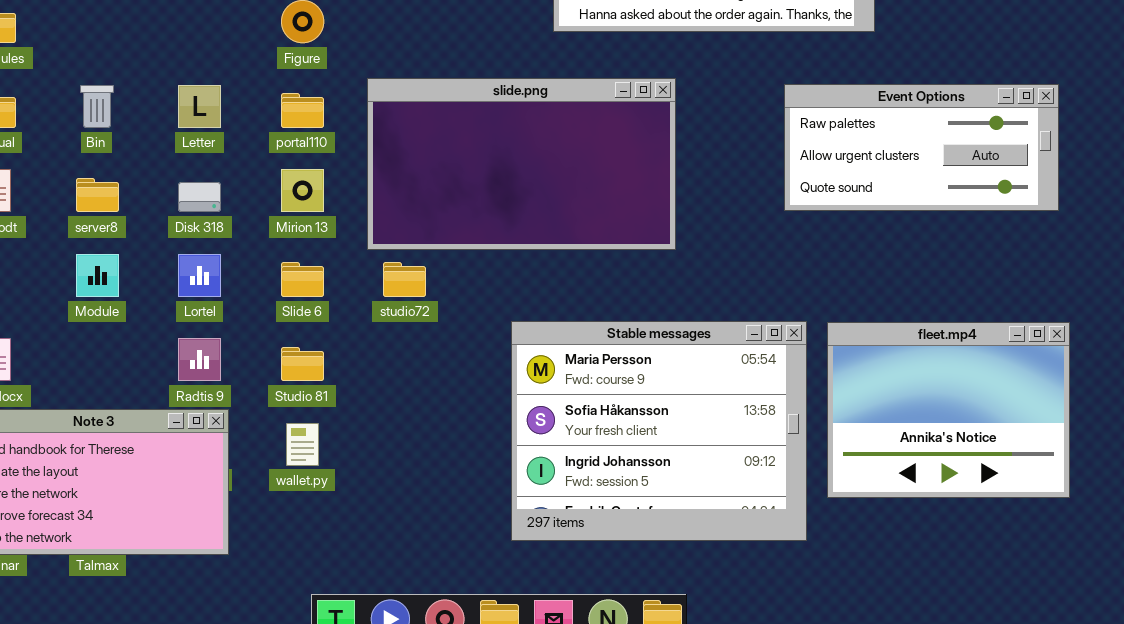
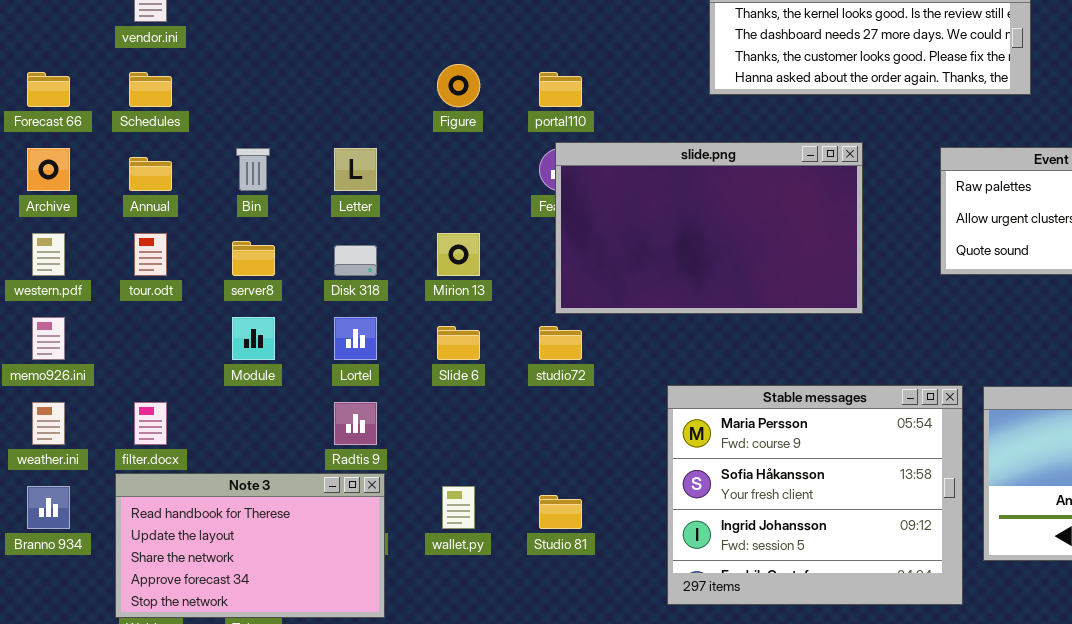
slide.png: [367,78,676,250] -> [555,142,863,314], moved
portal110: [281,93,324,128] -> [539,72,582,107], moved
Studio 81: [281,347,324,381] -> [539,495,582,529], moved

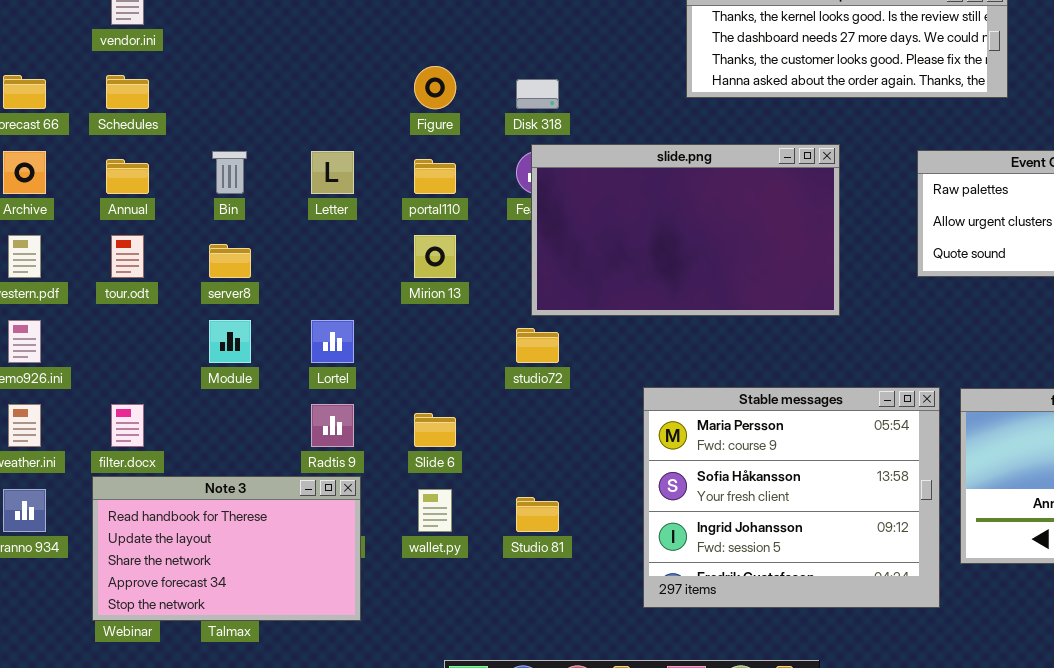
portal110: [539,72,582,107] -> [414,159,456,194], moved
Disk 318: [334,245,377,276] -> [516,79,559,109], moved
Slide 6: [437,326,480,360] -> [414,413,456,447], moved

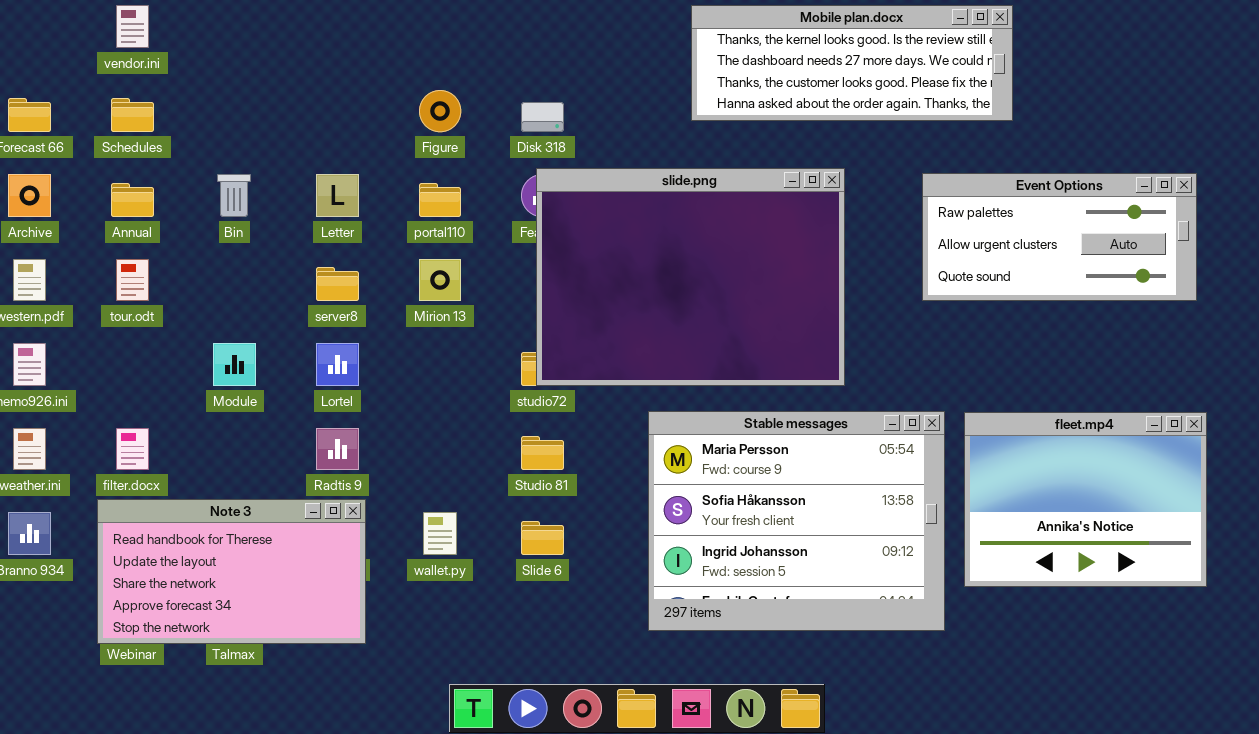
slide.png: [531,144,840,316] -> [536,168,845,386], resized
server8: [209,244,251,278] -> [316,267,359,301], moved
Slide 6: [414,413,456,447] -> [521,521,564,555], moved
Studio 81: [516,497,559,532] -> [521,436,564,470], moved

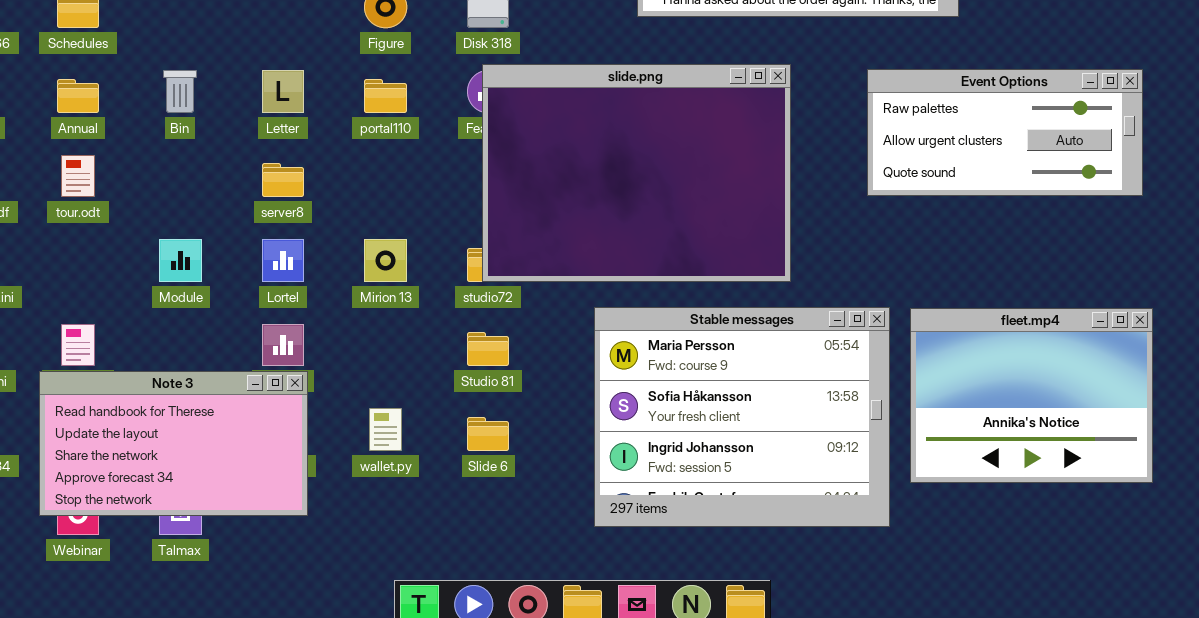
Mirion 13: [419,259,461,301] -> [364,239,407,282], moved
Note 3: [97,499,366,644] -> [39,371,308,516], moved

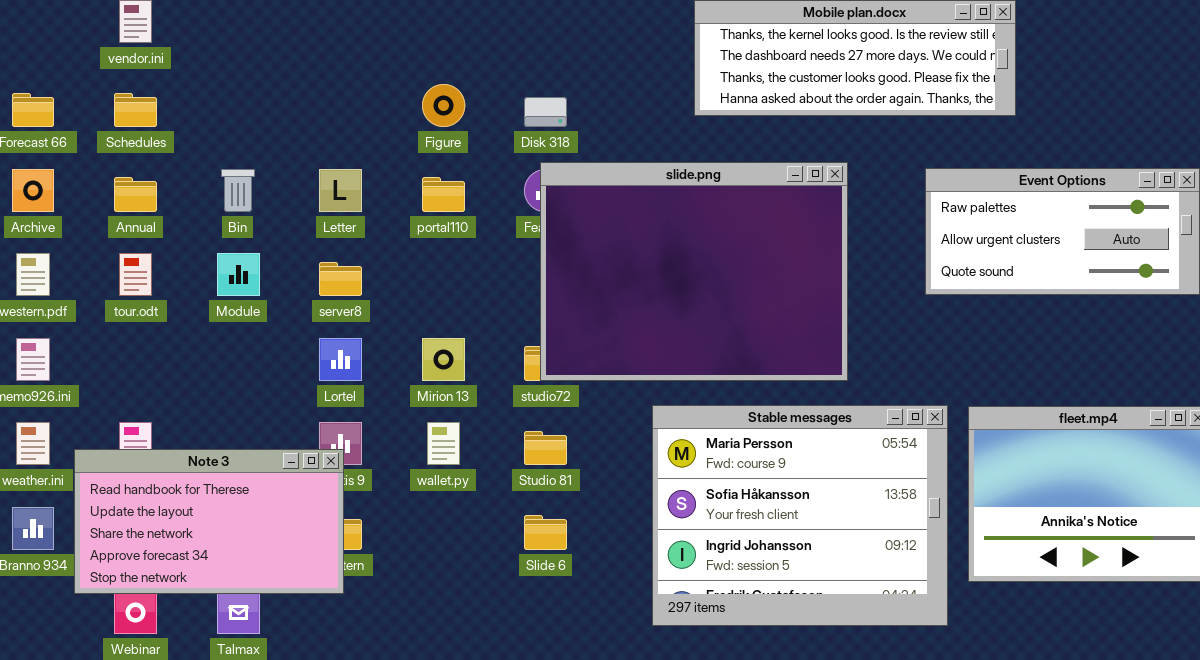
Module: [159,239,202,282] -> [217,253,260,296], moved
Note 3: [39,371,308,516] -> [74,449,344,594], moved
wallet.py: [369,408,402,451] -> [427,422,460,465], moved

